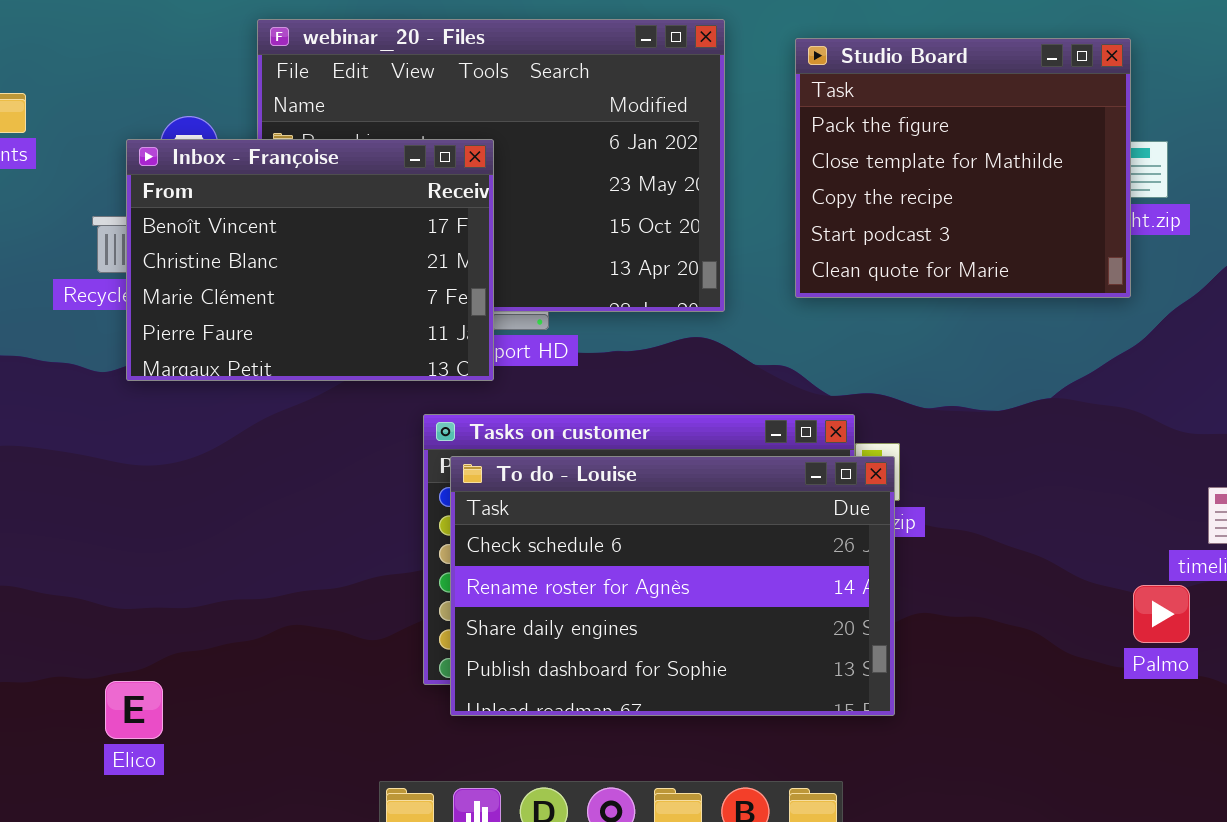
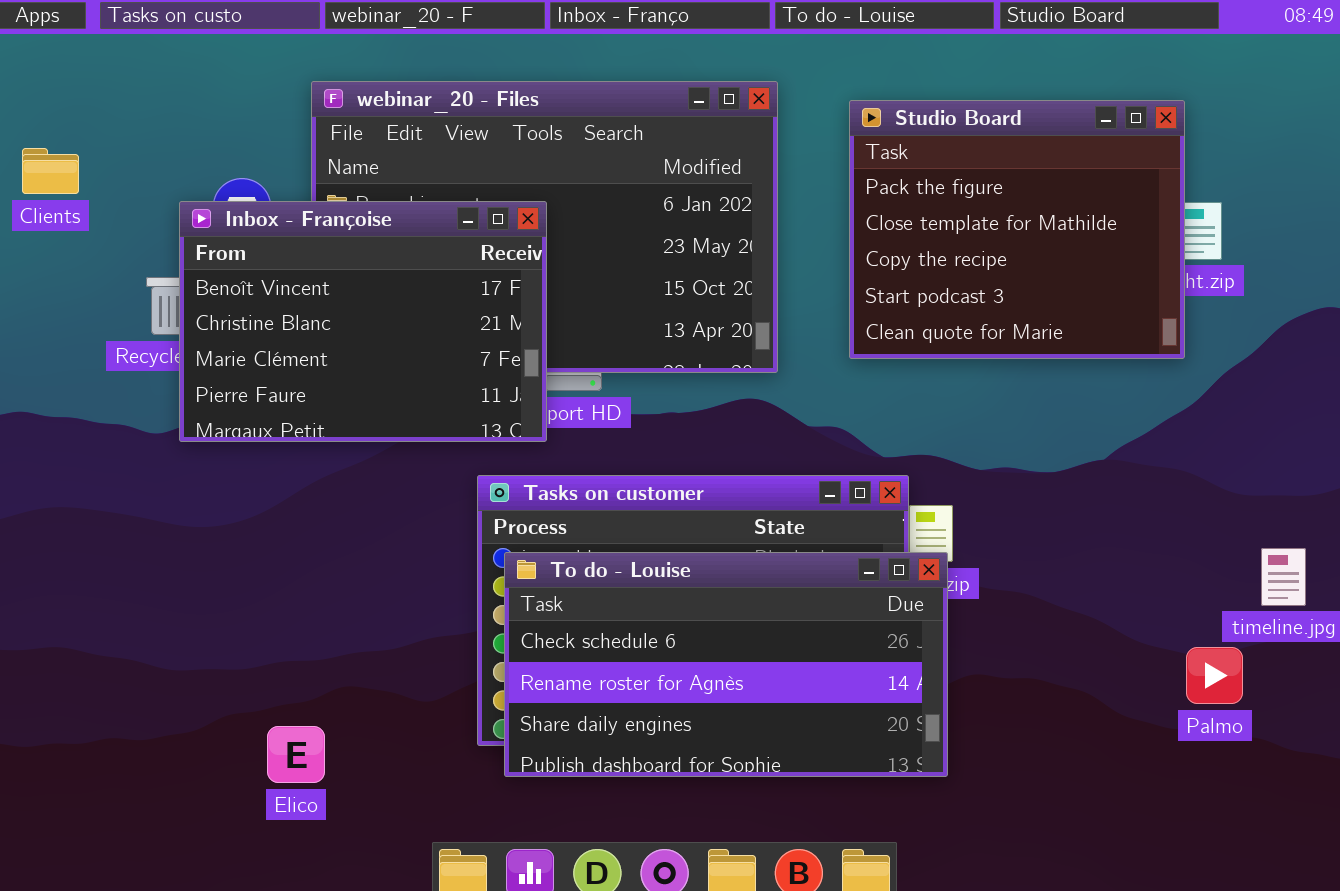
To do - Louise: [450,456,895,716] -> [504,552,948,777], resized
Elico: [105,681,163,739] -> [267,726,325,783], moved

